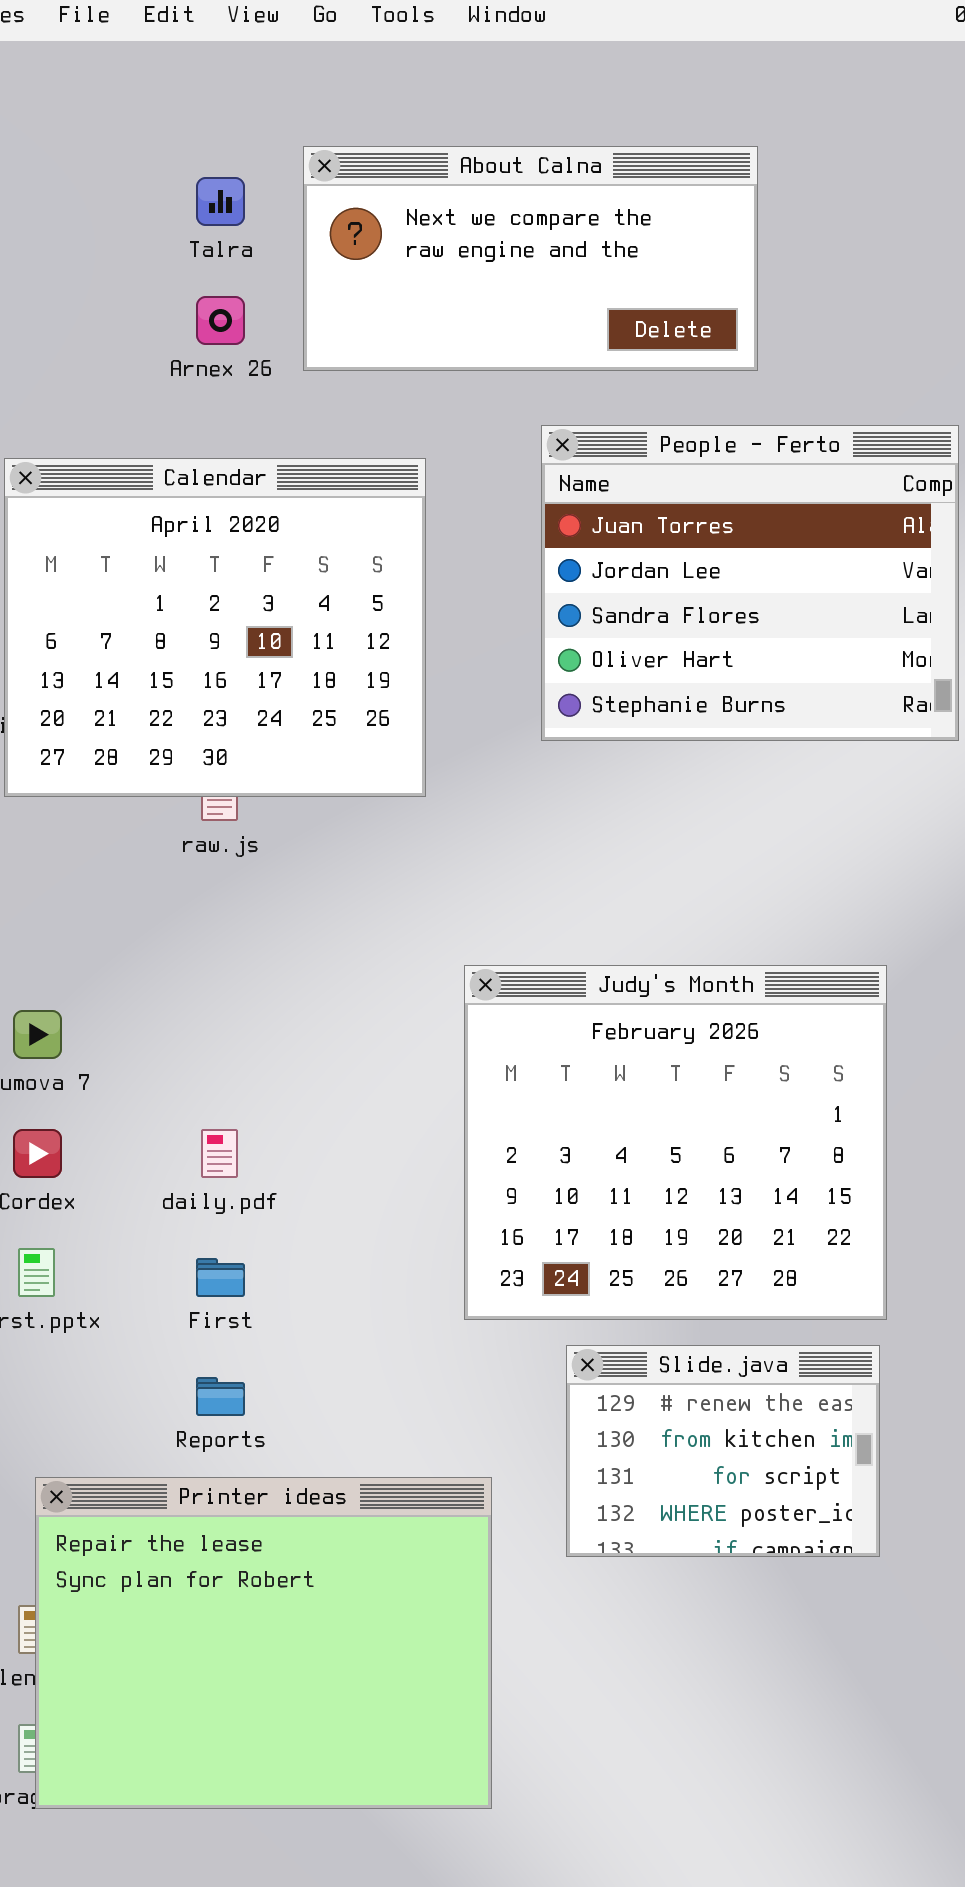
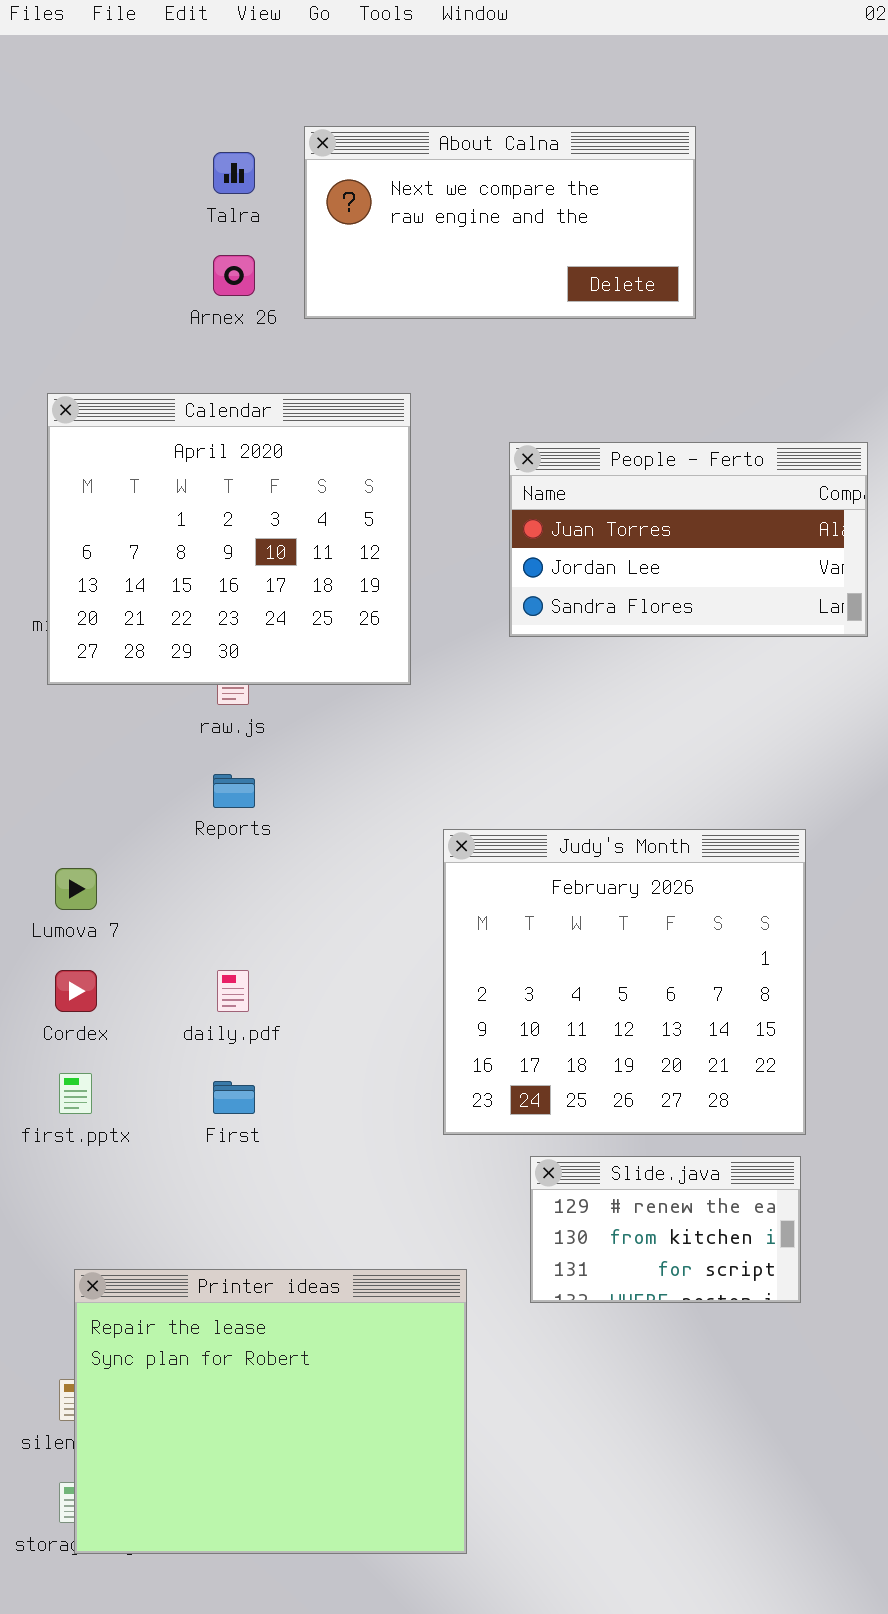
People - Ferto: [541,425,959,741] -> [509,442,868,637], resized
Slide.java: [566,1345,880,1557] -> [530,1156,801,1303], resized
Reports: [196,1377,245,1416] -> [213,774,255,808], moved

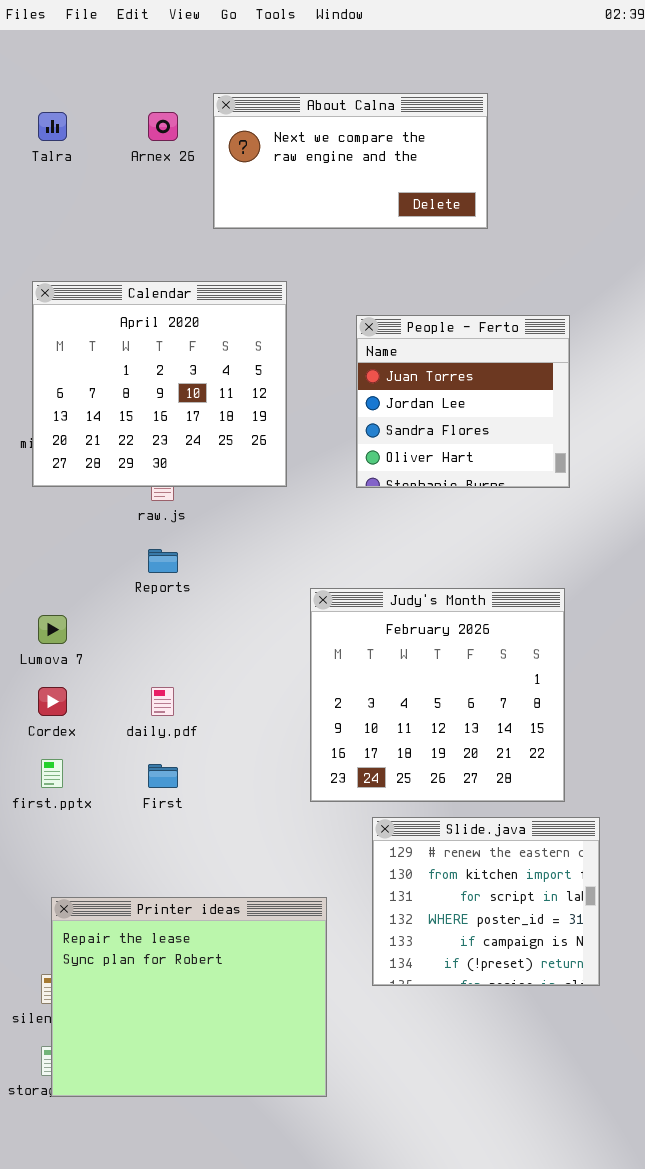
Talra: [213,152,255,194] -> [38,112,67,141], moved
Arnex 26: [213,255,255,296] -> [148,112,178,141], moved
People - Ferto: [509,442,868,637] -> [356,315,570,488], resized
Slide.java: [530,1156,801,1303] -> [372,817,600,986], resized

